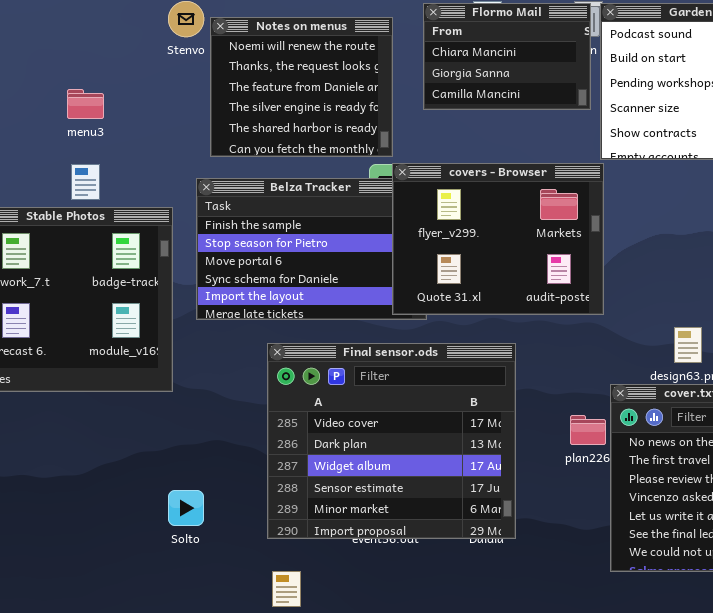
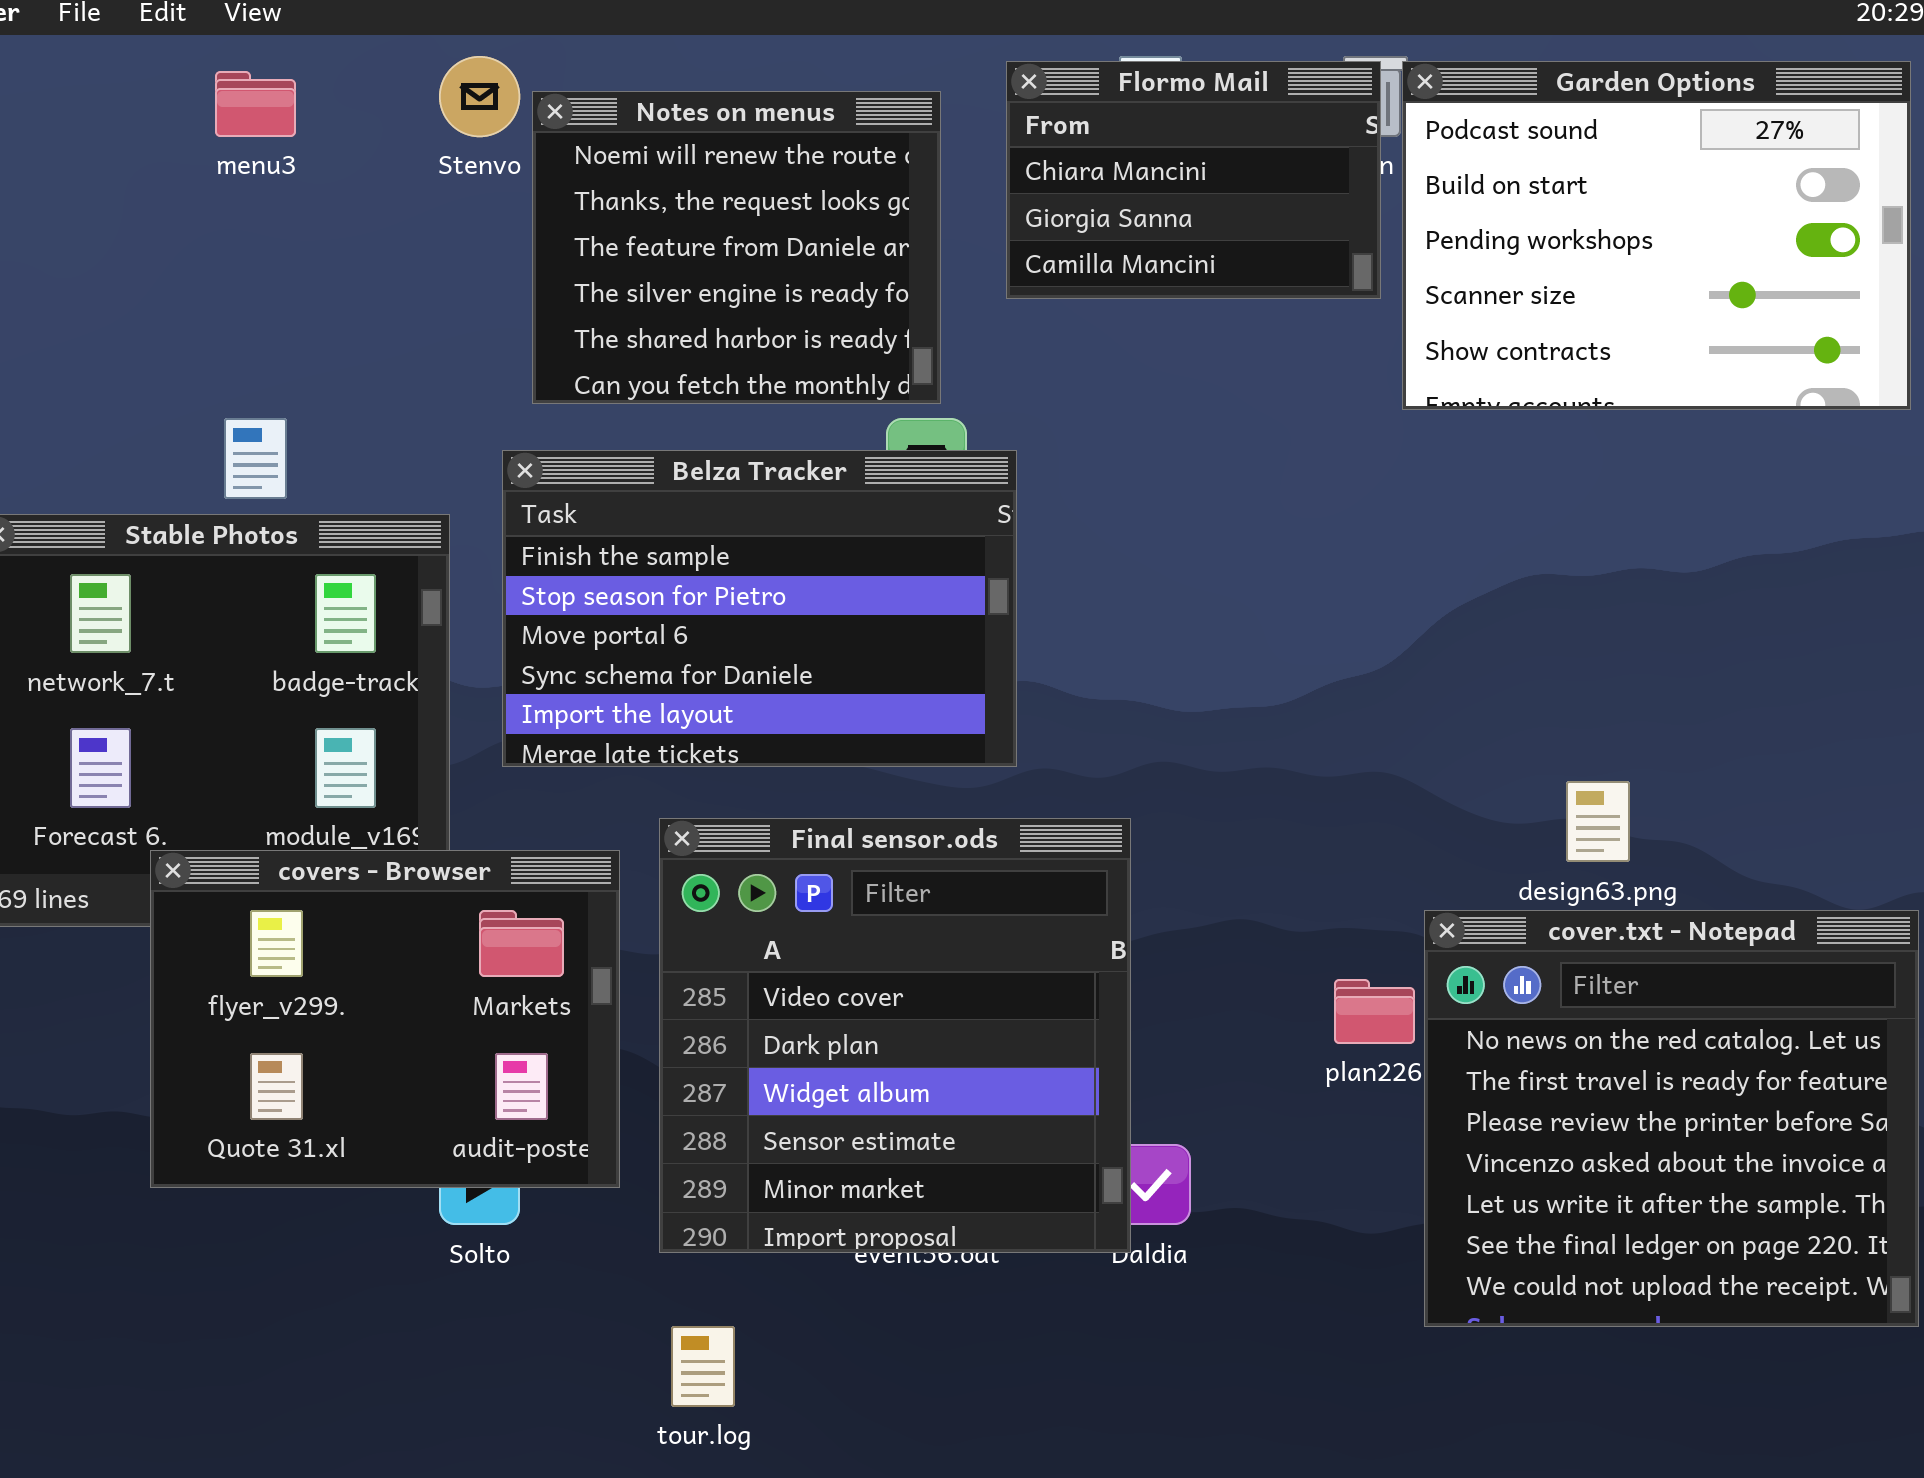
menu3: [67,89,104,119] -> [215,71,296,137], moved
covers - Browser: [392,163,604,315] -> [150,850,620,1188], moved
Final sensor.ods: [267,343,516,539] -> [659,818,1131,1253], resized

